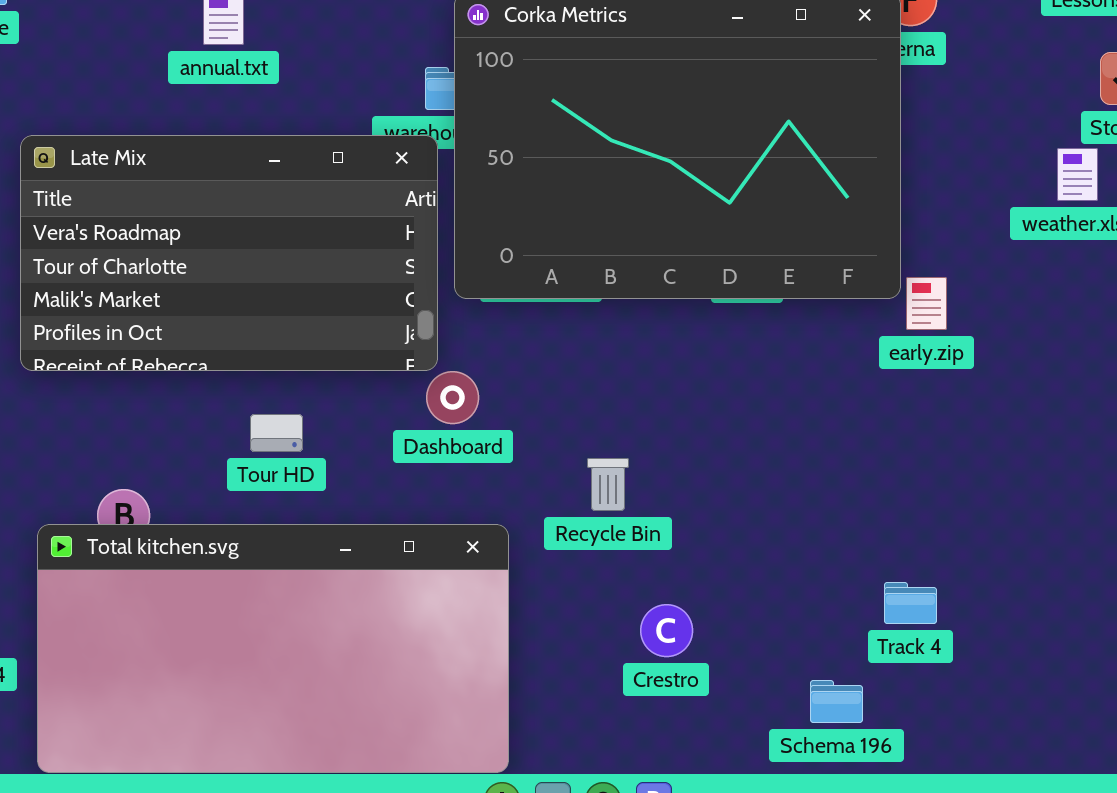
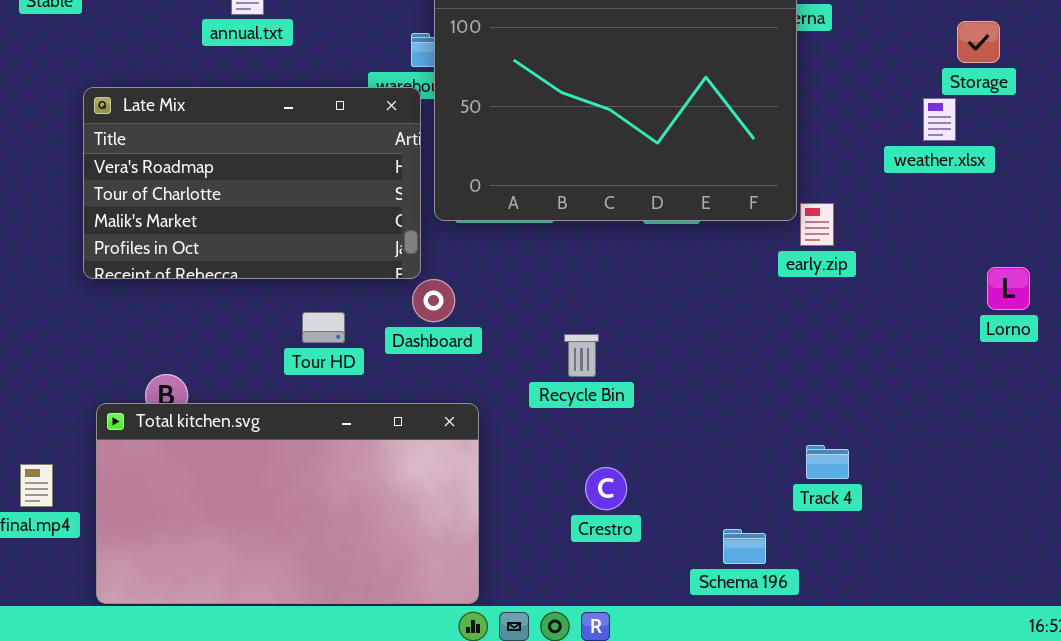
Tour HD: [250,414,303,452] -> [302,312,345,343], moved
Recycle Bin: [587,458,629,511] -> [564,334,599,377], moved
Track 4: [884,582,937,624] -> [806,445,849,479], moved

